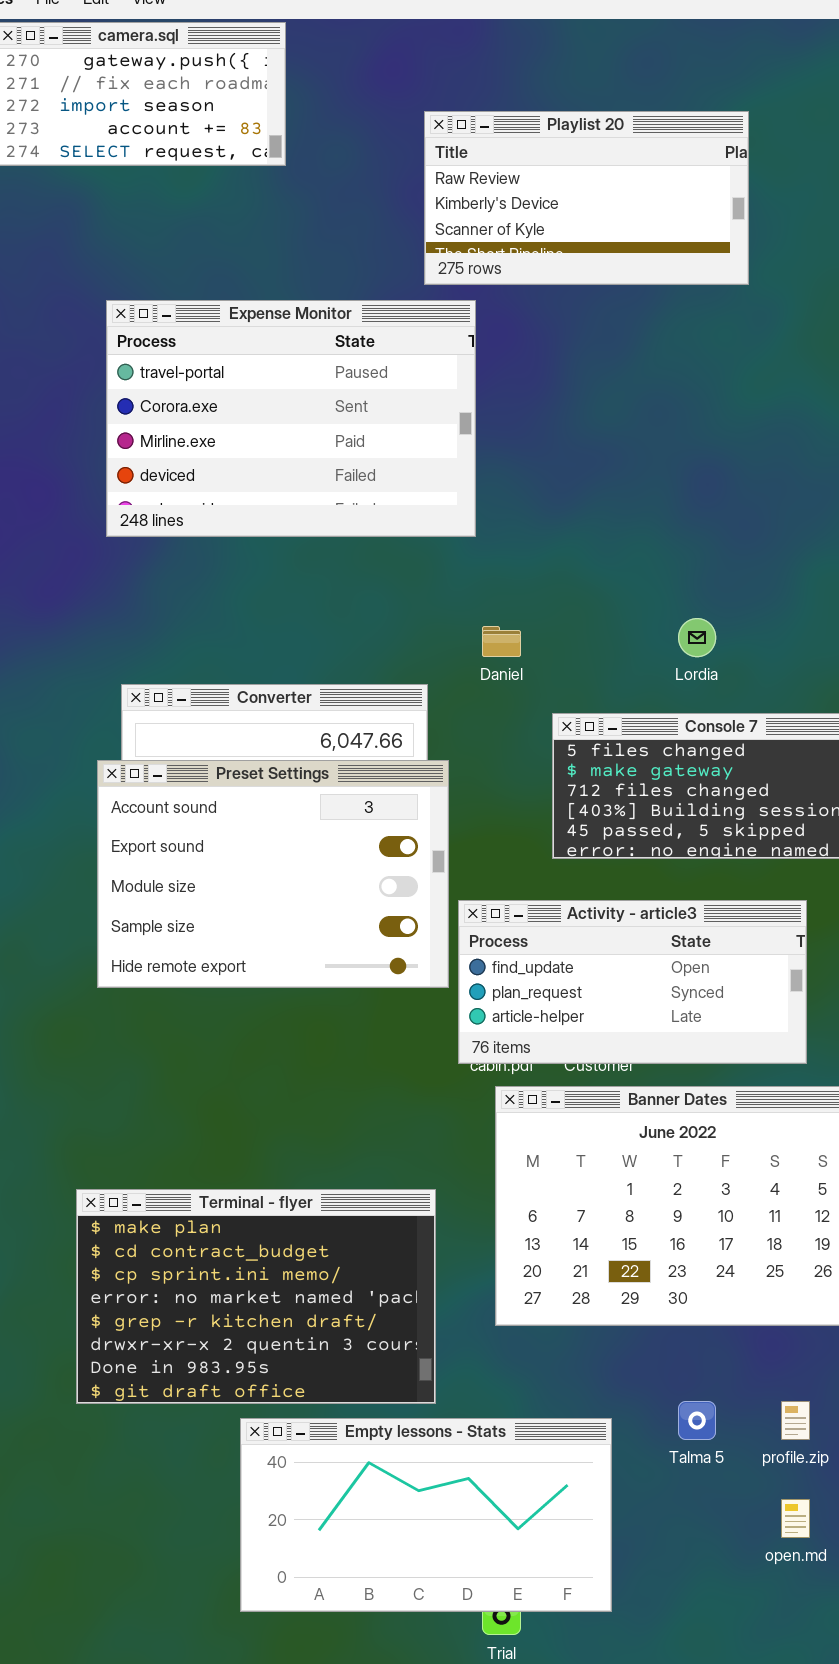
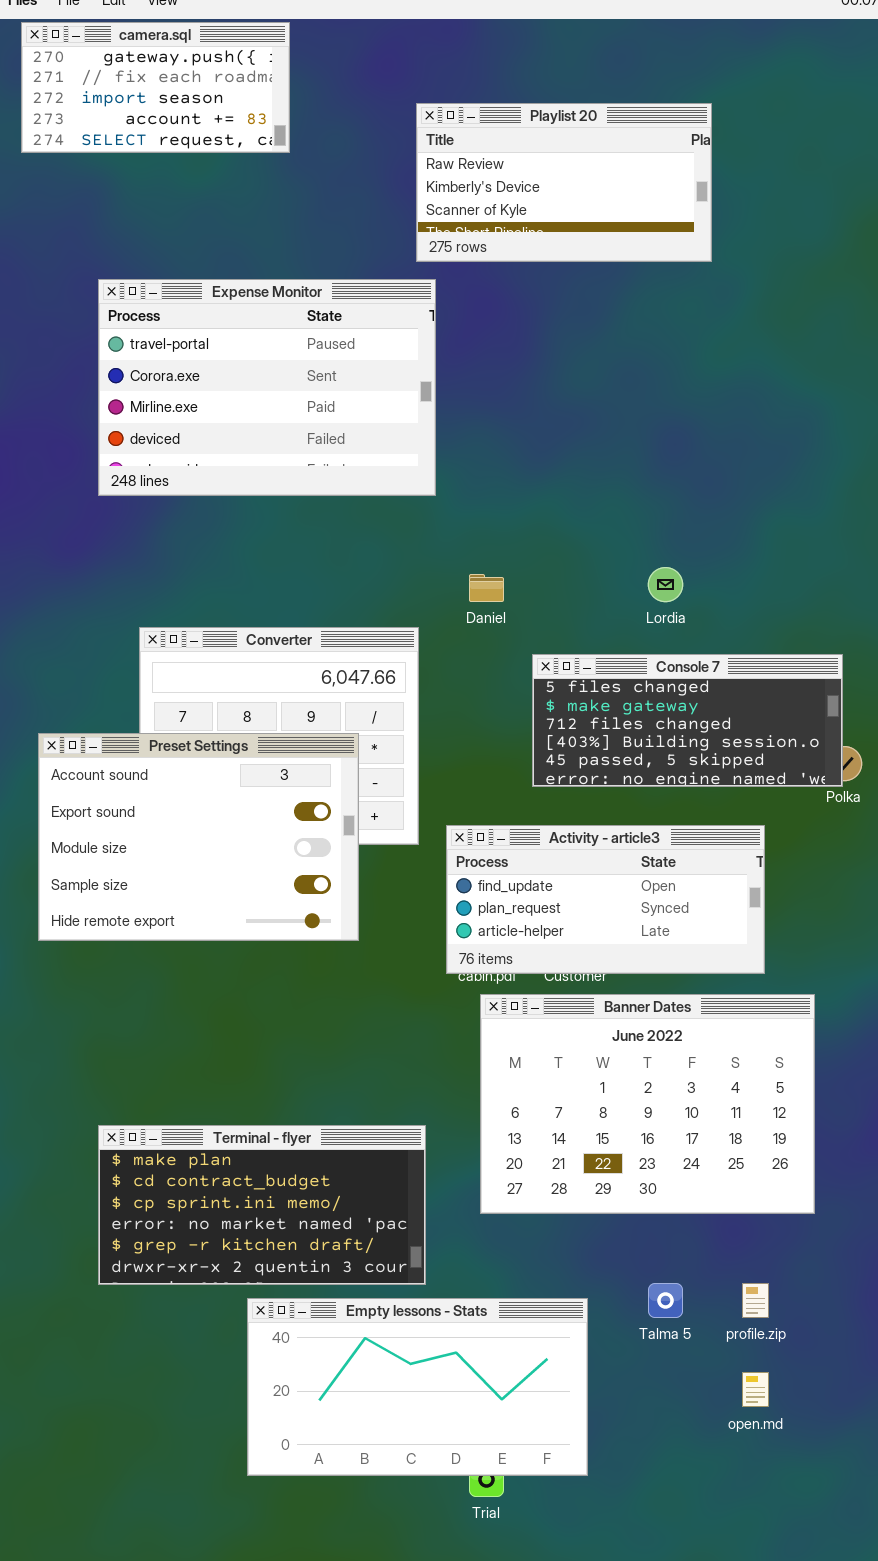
Expense Monitor: [106,300,476,537] -> [98,279,436,496], moved
Preset Settings: [97,760,449,988] -> [38,733,359,941], moved
Terminal - flyer: [76,1189,436,1404] -> [98,1125,426,1285], resized

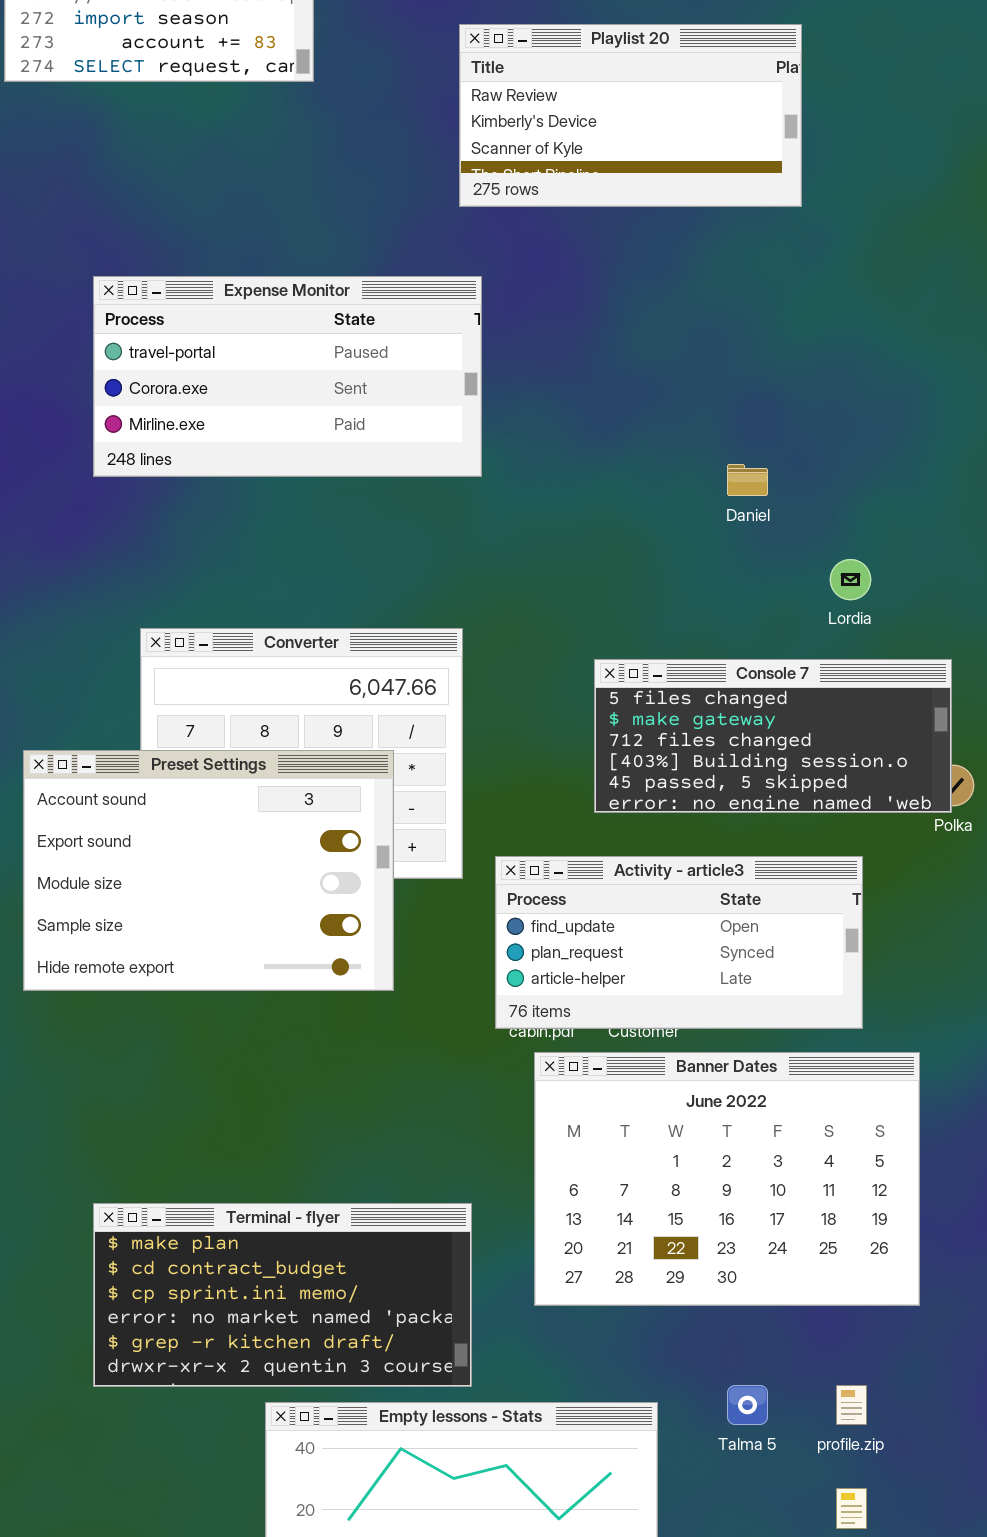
Expense Monitor: [98,279,436,496] -> [93,276,482,477], resized
Lordia: [648,567,683,602] -> [830,559,871,600], moved
Daniel: [469,574,504,602] -> [727,464,768,496], moved

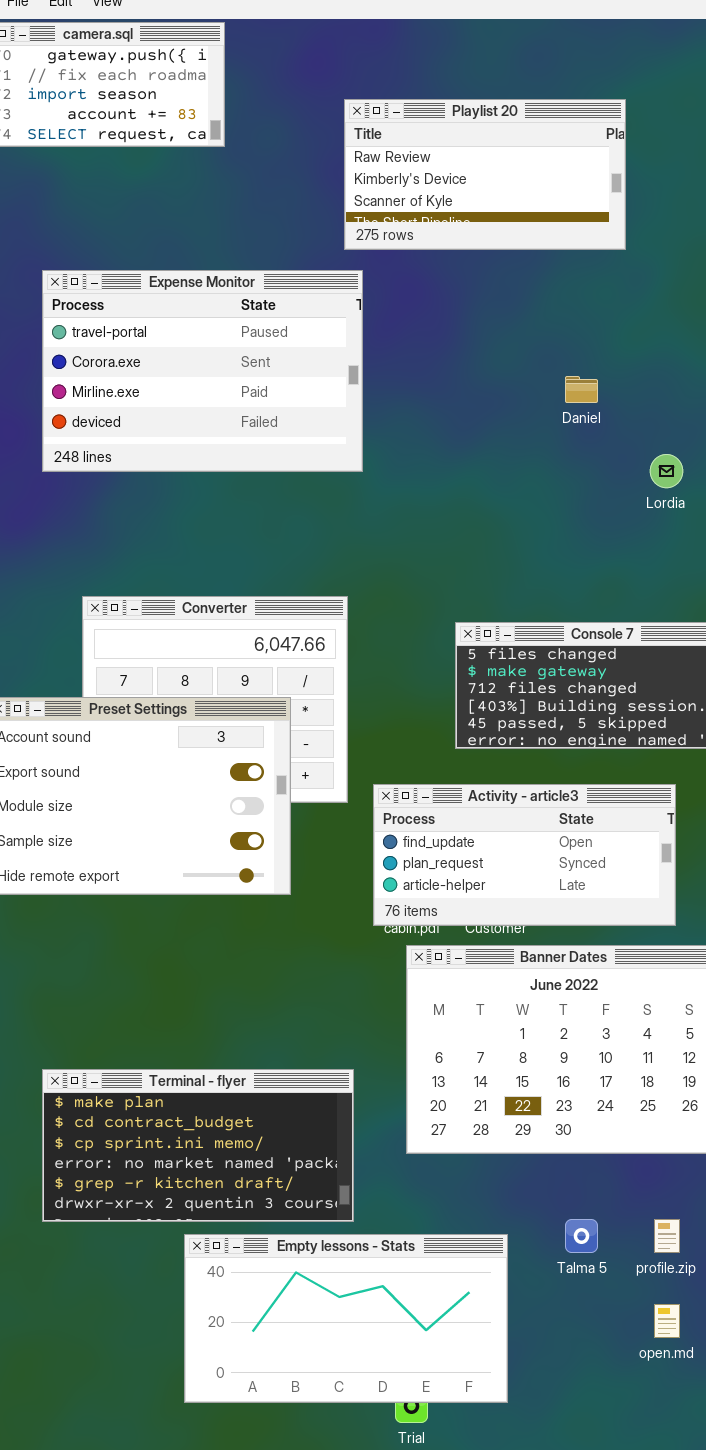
Expense Monitor: [93,276,482,477] -> [42,270,363,472], resized
Daniel: [727,464,768,496] -> [565,376,598,403], moved
Lordia: [830,559,871,600] -> [650,454,683,488], moved

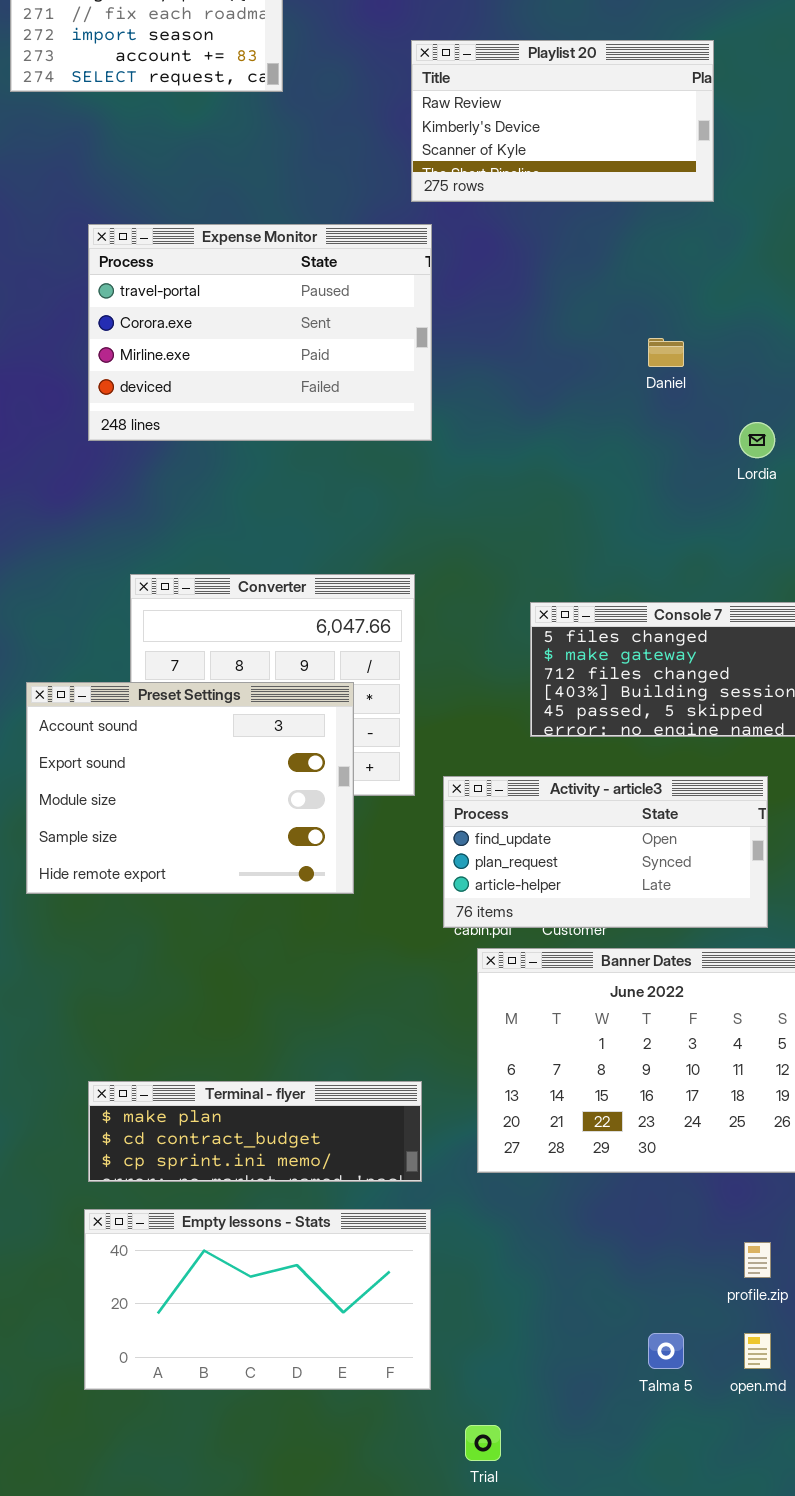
Terminal - flyer: [42,1069,354,1222] -> [88,1081,422,1182], resized
Talma 5: [565,1219,598,1253] -> [648,1333,684,1369], moved
Empty lessons - Stats: [184,1234,508,1403] -> [84,1209,431,1390], moved

